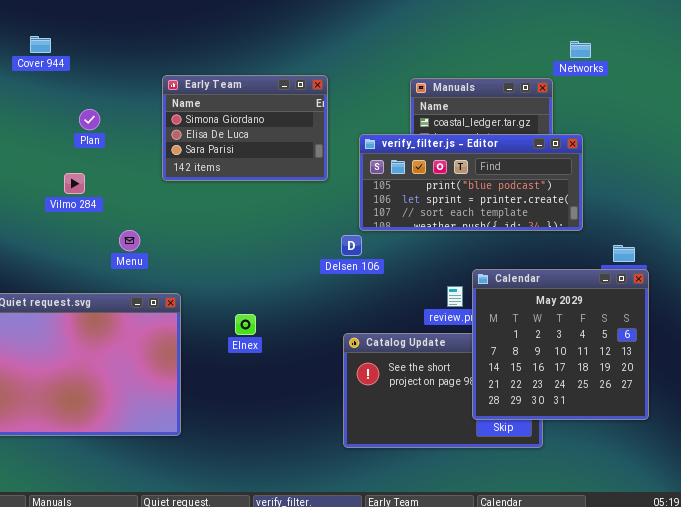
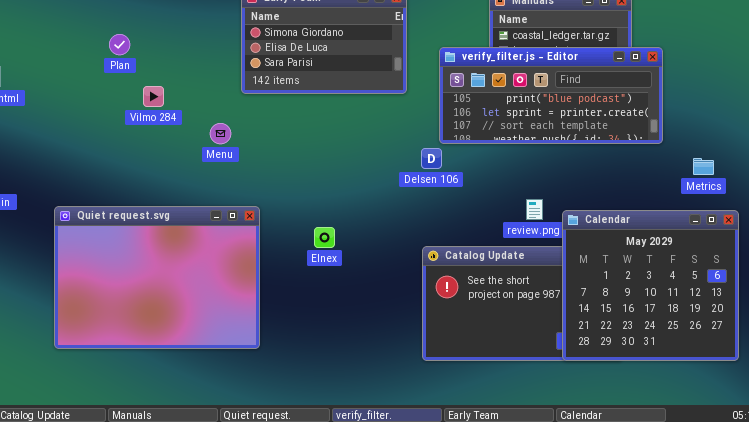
Plan: [79,109,100,130] -> [109,34,130,55], moved
Menu: [119,230,140,251] -> [210,123,231,144], moved
Calendar: [472,269,649,420] -> [562,210,739,361], moved

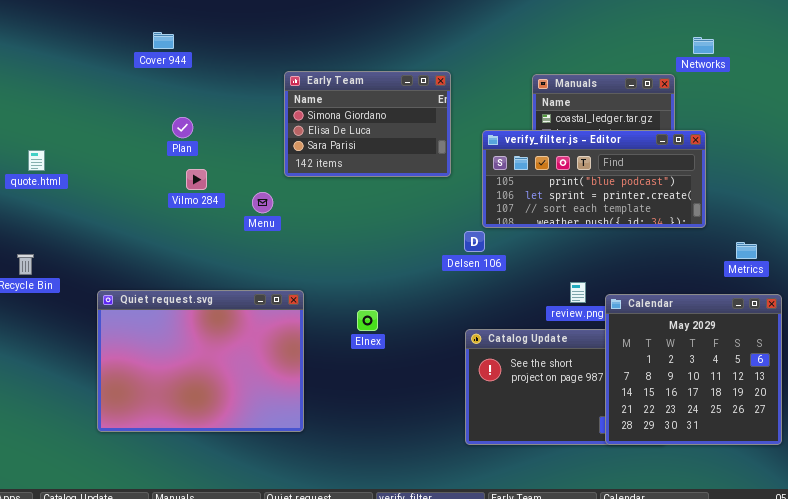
Plan: [109,34,130,55] -> [172,117,193,138], moved
Menu: [210,123,231,144] -> [252,192,273,213], moved

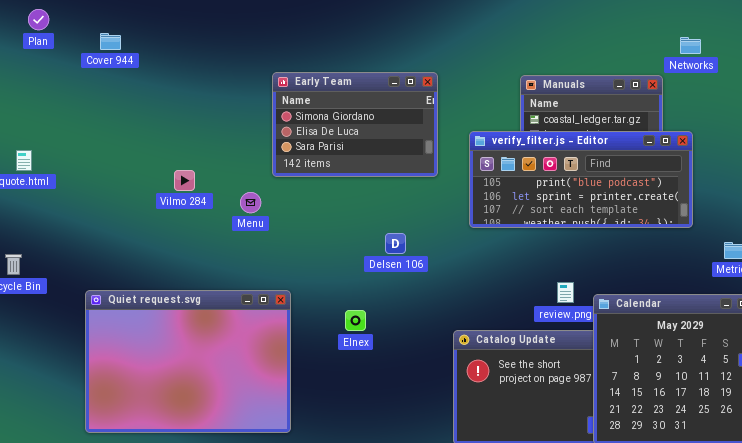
Cover 944: [153,32,174,49] -> [100,33,121,50], moved
Plan: [172,117,193,138] -> [28,9,49,30], moved
Delsen 106: [464,231,485,252] -> [385,233,406,254], moved

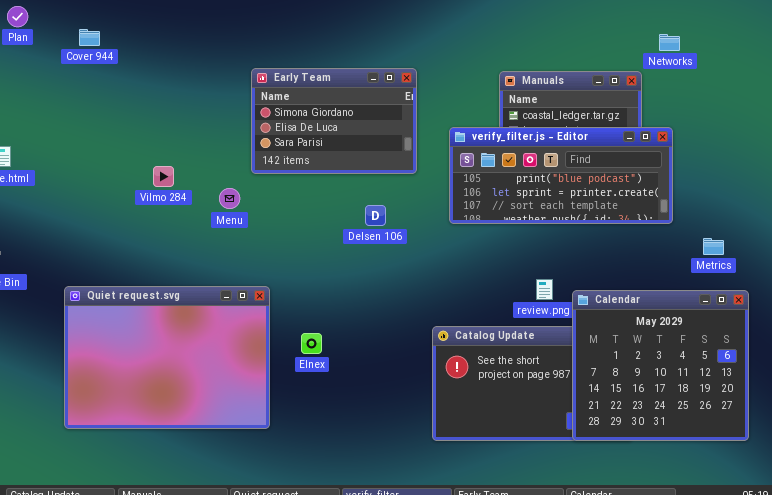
Delsen 106: [385,233,406,254] -> [365,205,386,226], moved
Elnex: [345,310,366,331] -> [301,333,322,354], moved

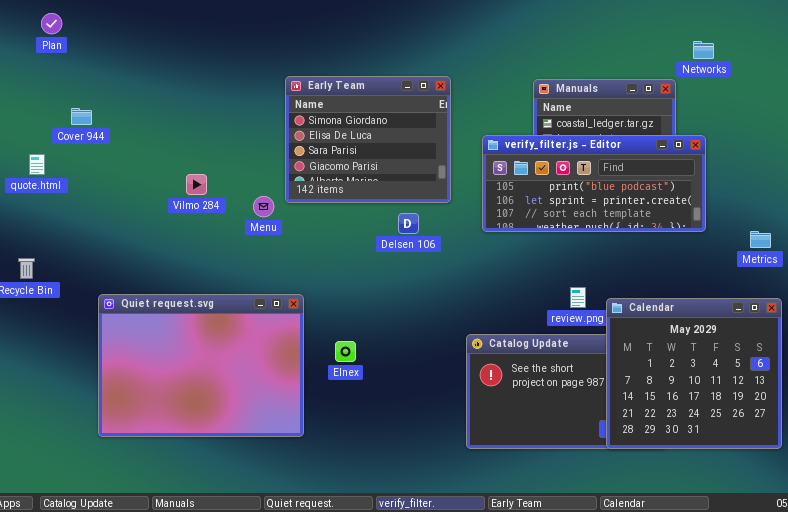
Cover 944: [79,29,100,46] -> [71,108,92,125], moved
Early Team: [251,68,417,174] -> [285,76,451,203], resized
Metrics: [703,238,724,255] -> [750,231,771,248], moved

